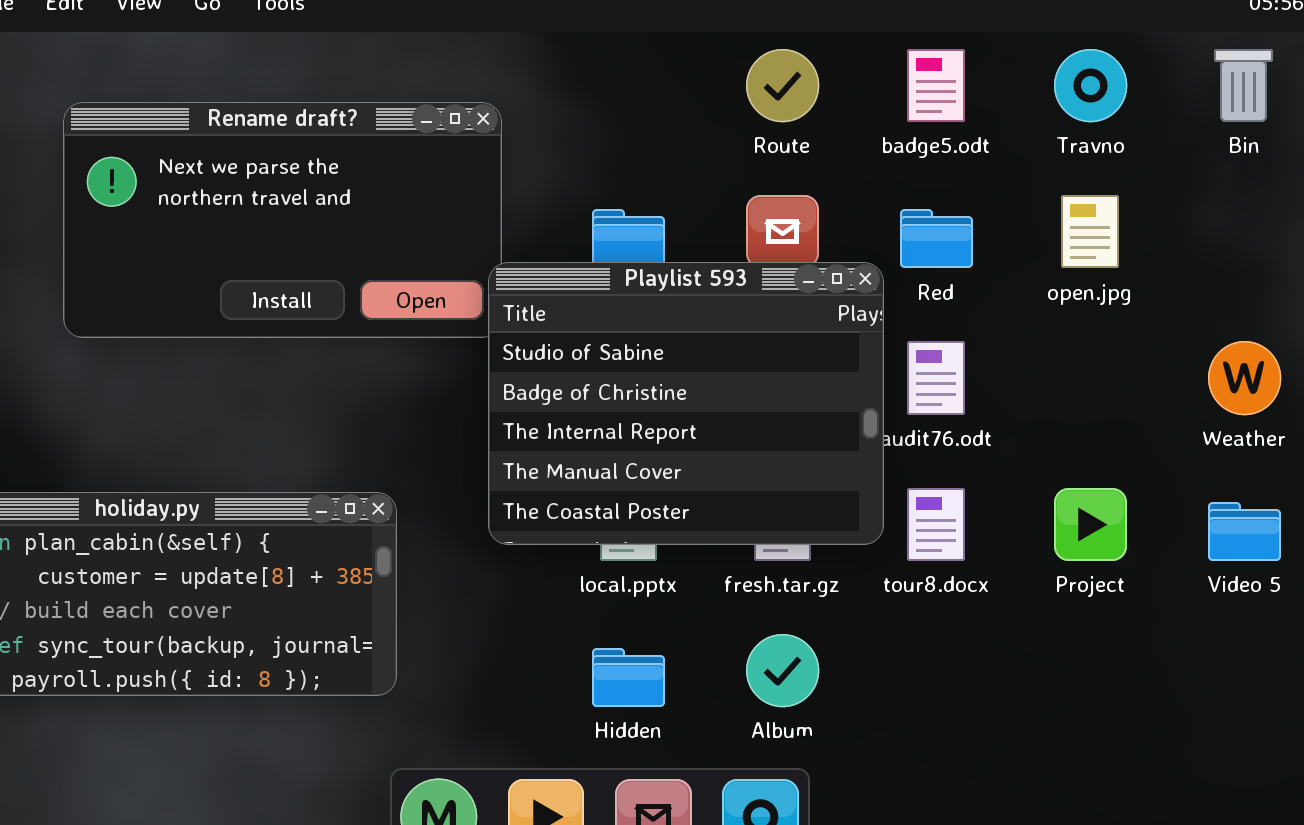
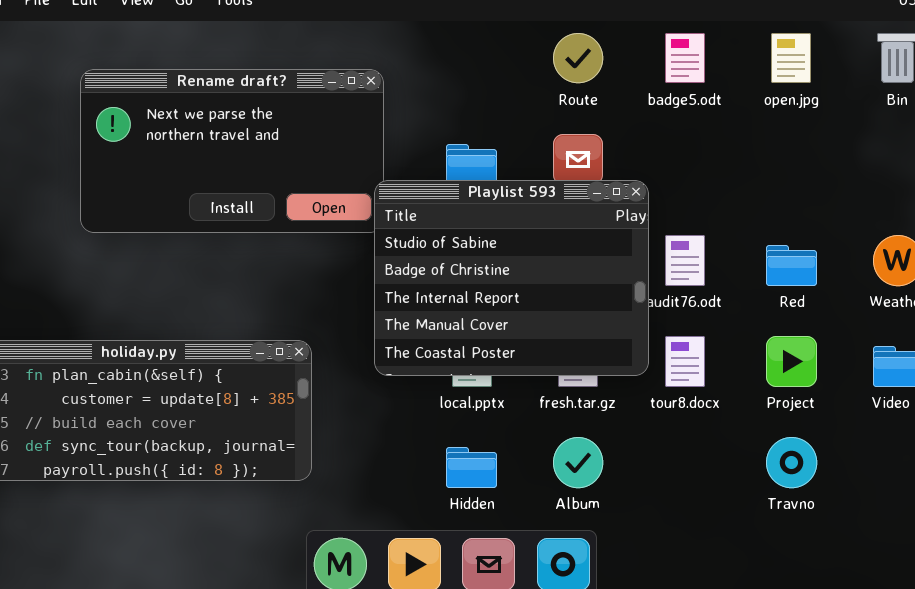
Travno: [1054,49,1127,122] -> [766,437,817,488], moved
open.jpg: [1061,195,1119,268] -> [771,33,811,83], moved
Red: [900,209,973,268] -> [766,245,817,286], moved

